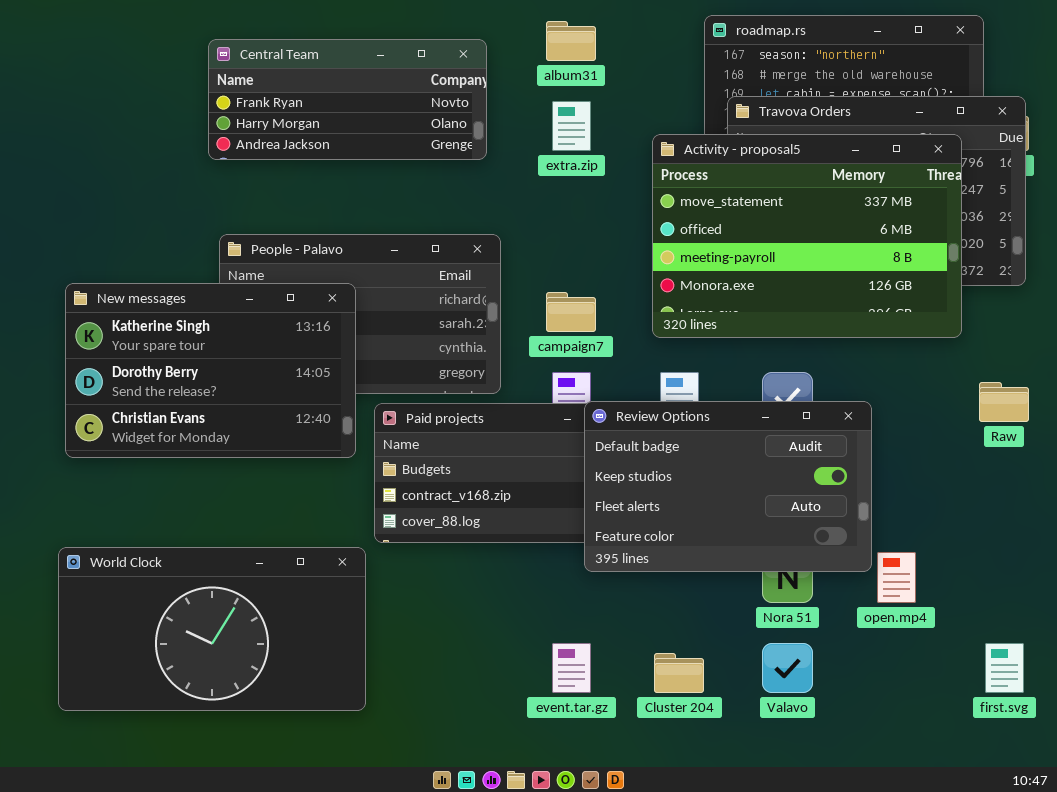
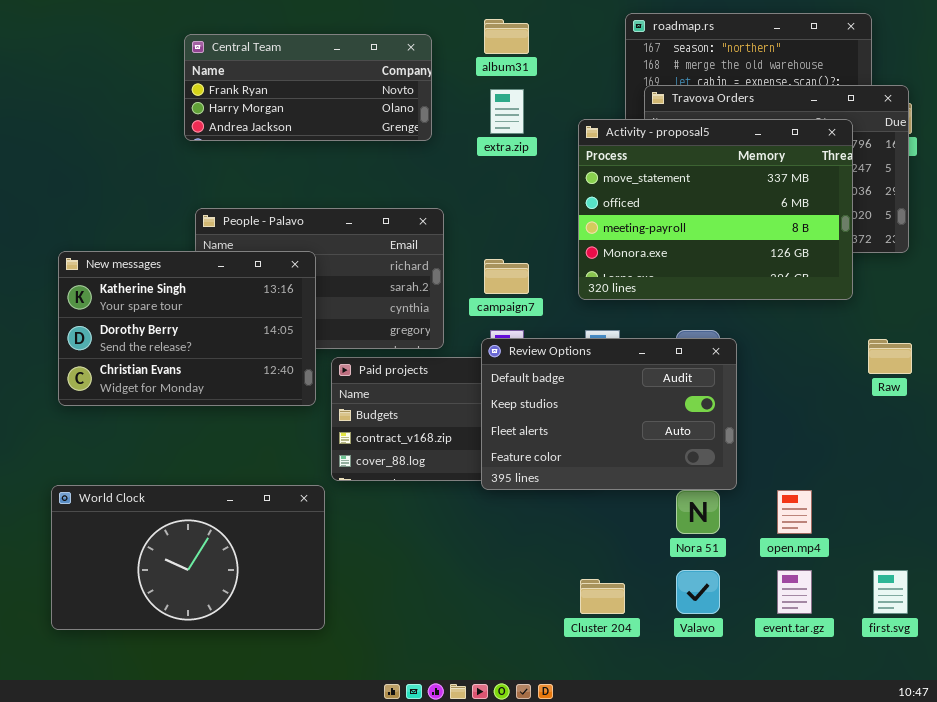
Review Options: [584,401,872,572] -> [481,338,737,490], moved
event.tar.gz: [552,643,591,693] -> [777,570,812,614], moved

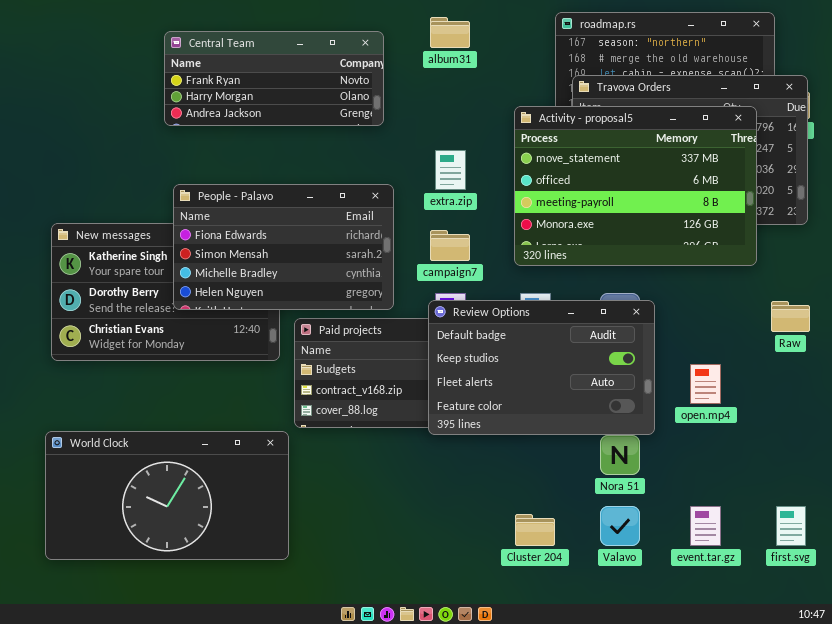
extra.zip: [490,89,524,134] -> [435,150,466,190], moved
People - Palavo: [195,208,444,349] -> [173,184,394,310], raised
open.mp4: [777,490,812,534] -> [690,364,721,404], moved

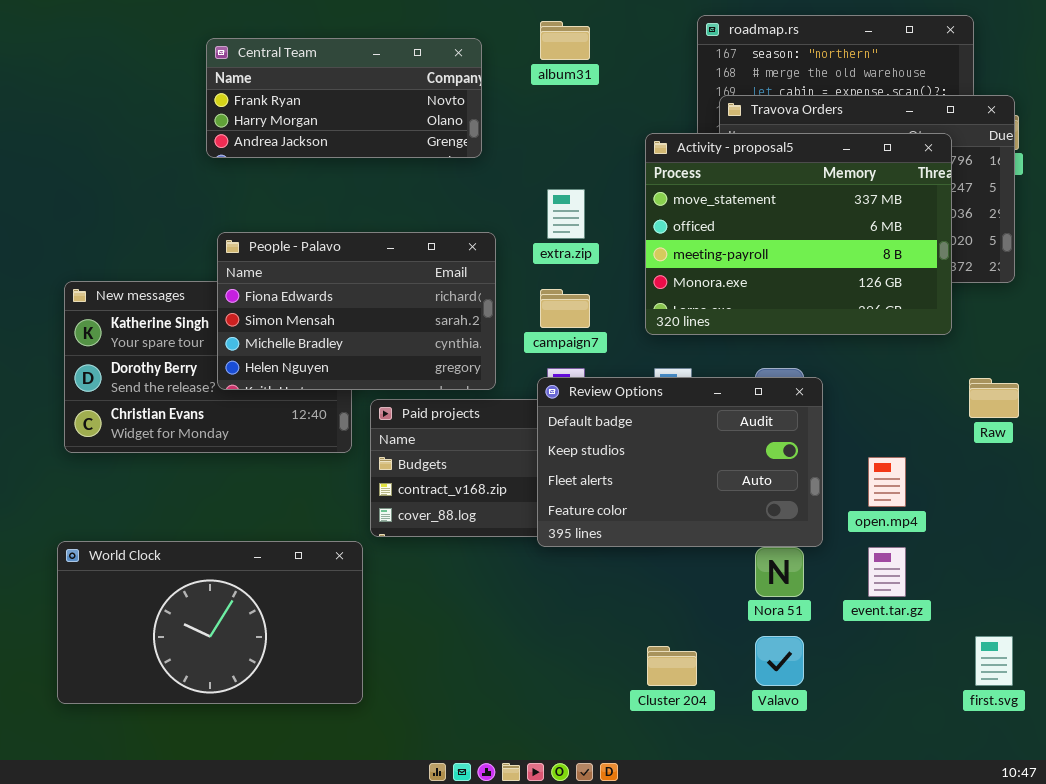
event.tar.gz: [690,506,721,546] -> [868,547,906,597], moved

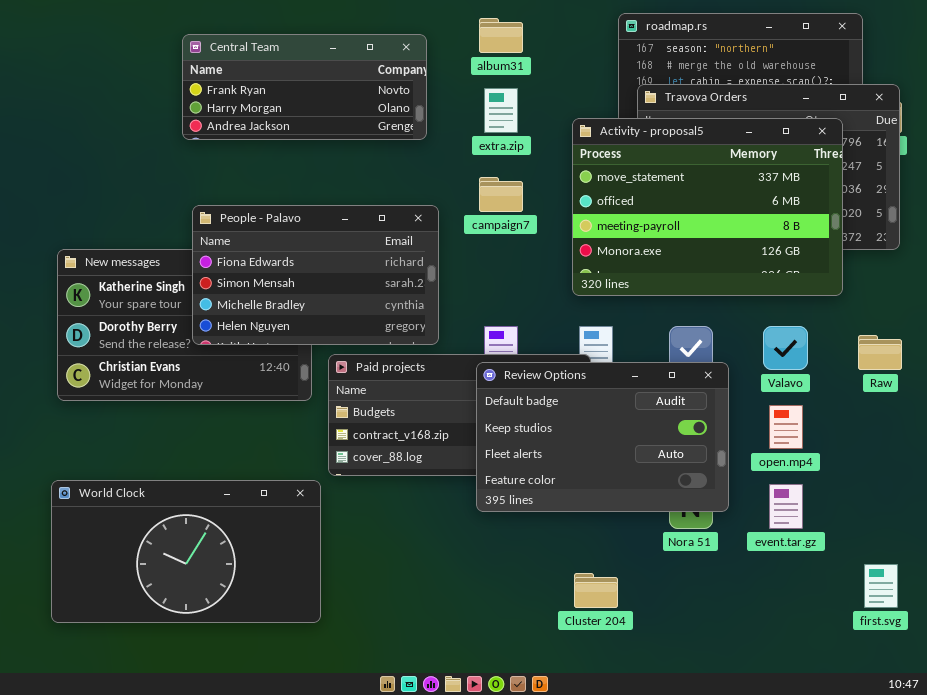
extra.zip: [547,189,585,239] -> [484,88,518,133], moved
campaign7: [540,289,590,328] -> [479,177,523,212], moved
Review Options: [537,377,823,547] -> [476,362,729,512], moved
Valavo: [755,636,804,686] -> [763,326,808,370], moved

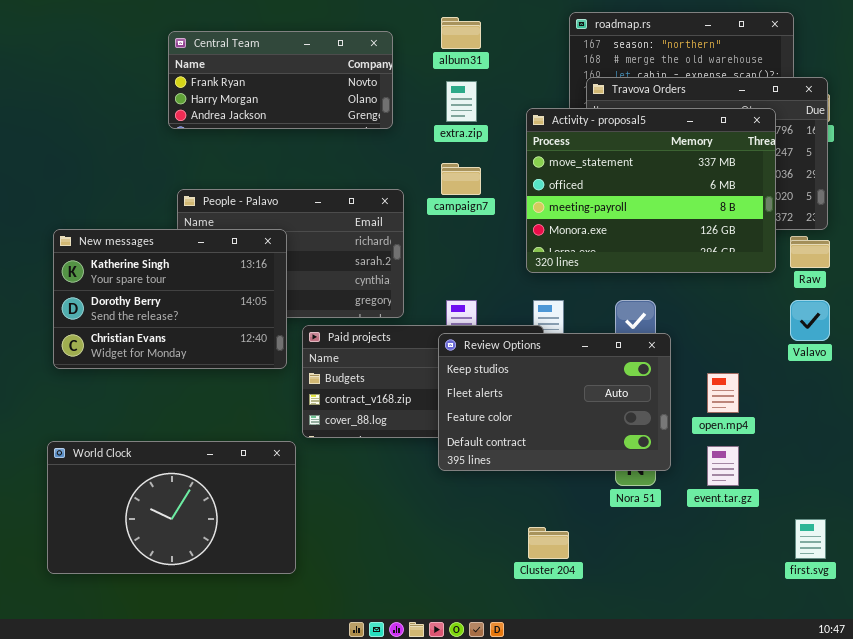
New messages: [57,249,312,401] -> [53,229,287,369], raised
Valavo: [763,326,808,370] -> [790,300,830,341], moved
Raw: [858,335,902,370] -> [790,236,830,268], moved
Review Options: [476,362,729,512] -> [438,333,671,471], scrolled down 1 row

